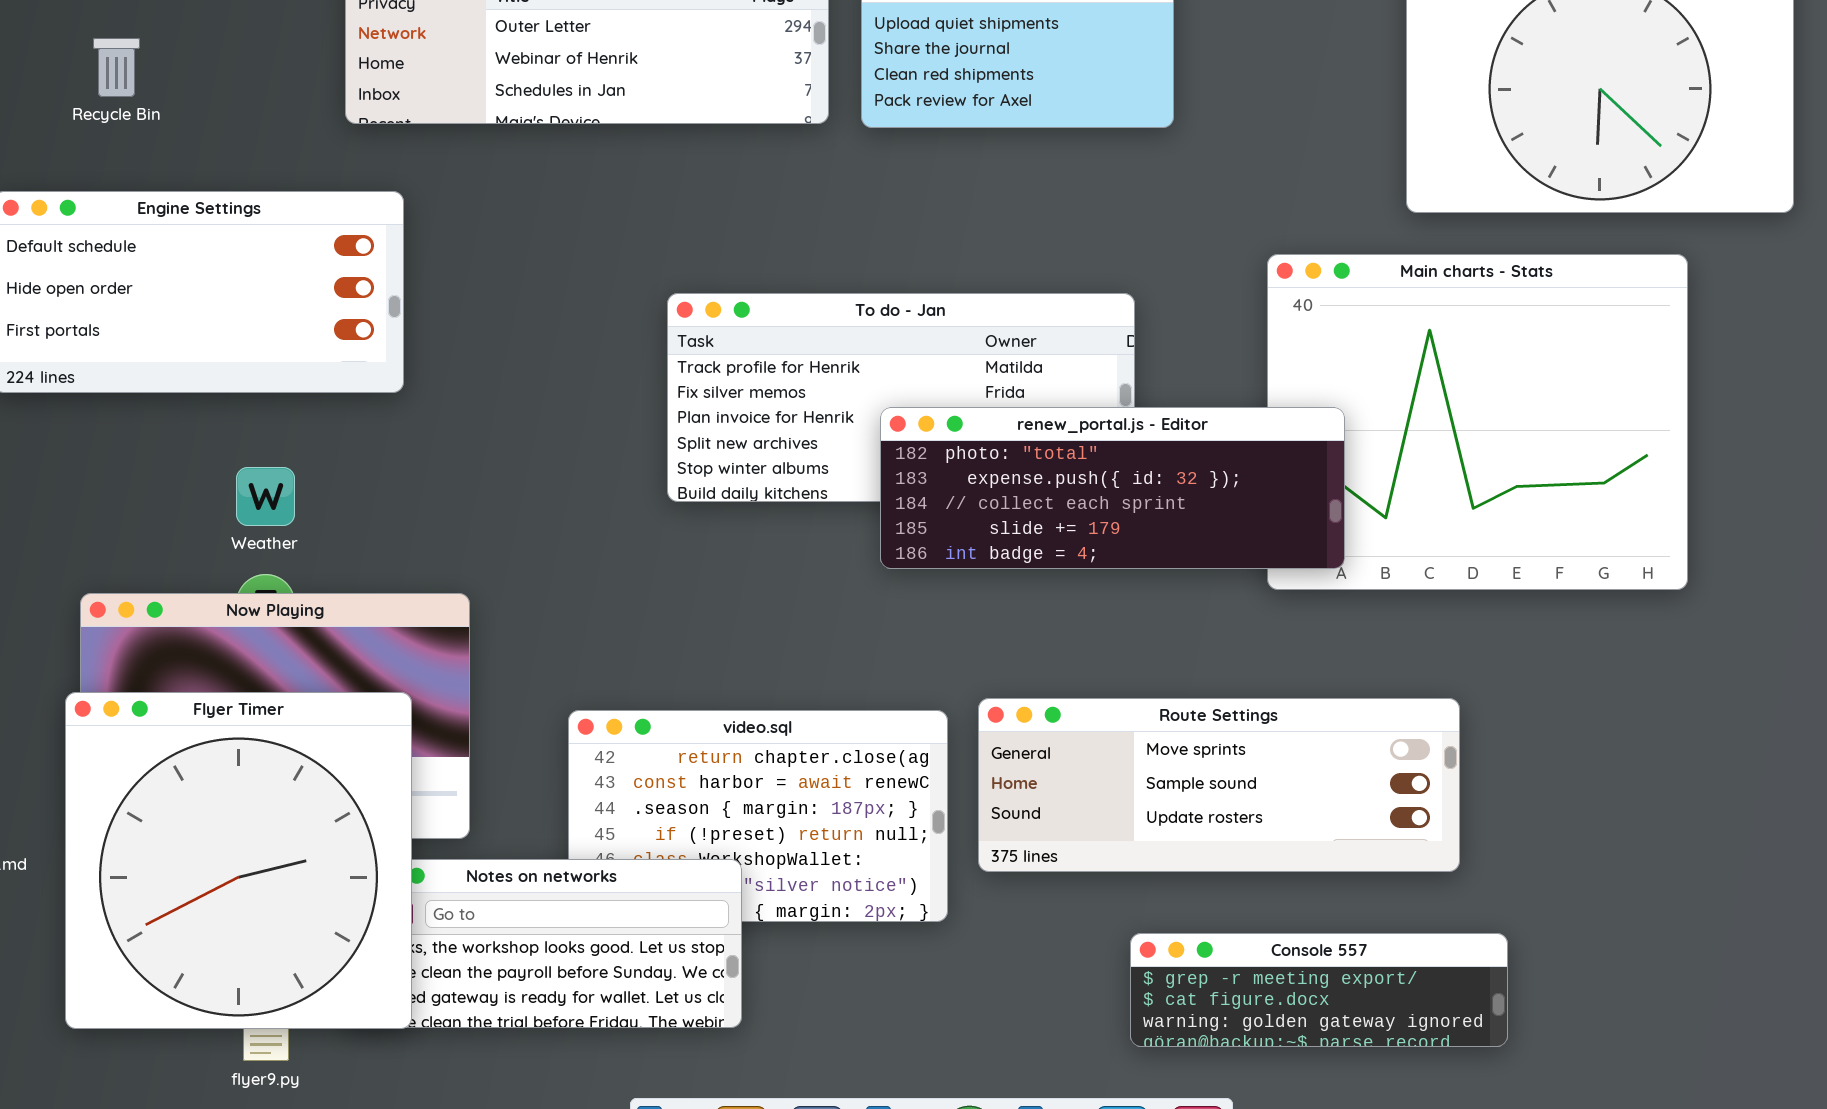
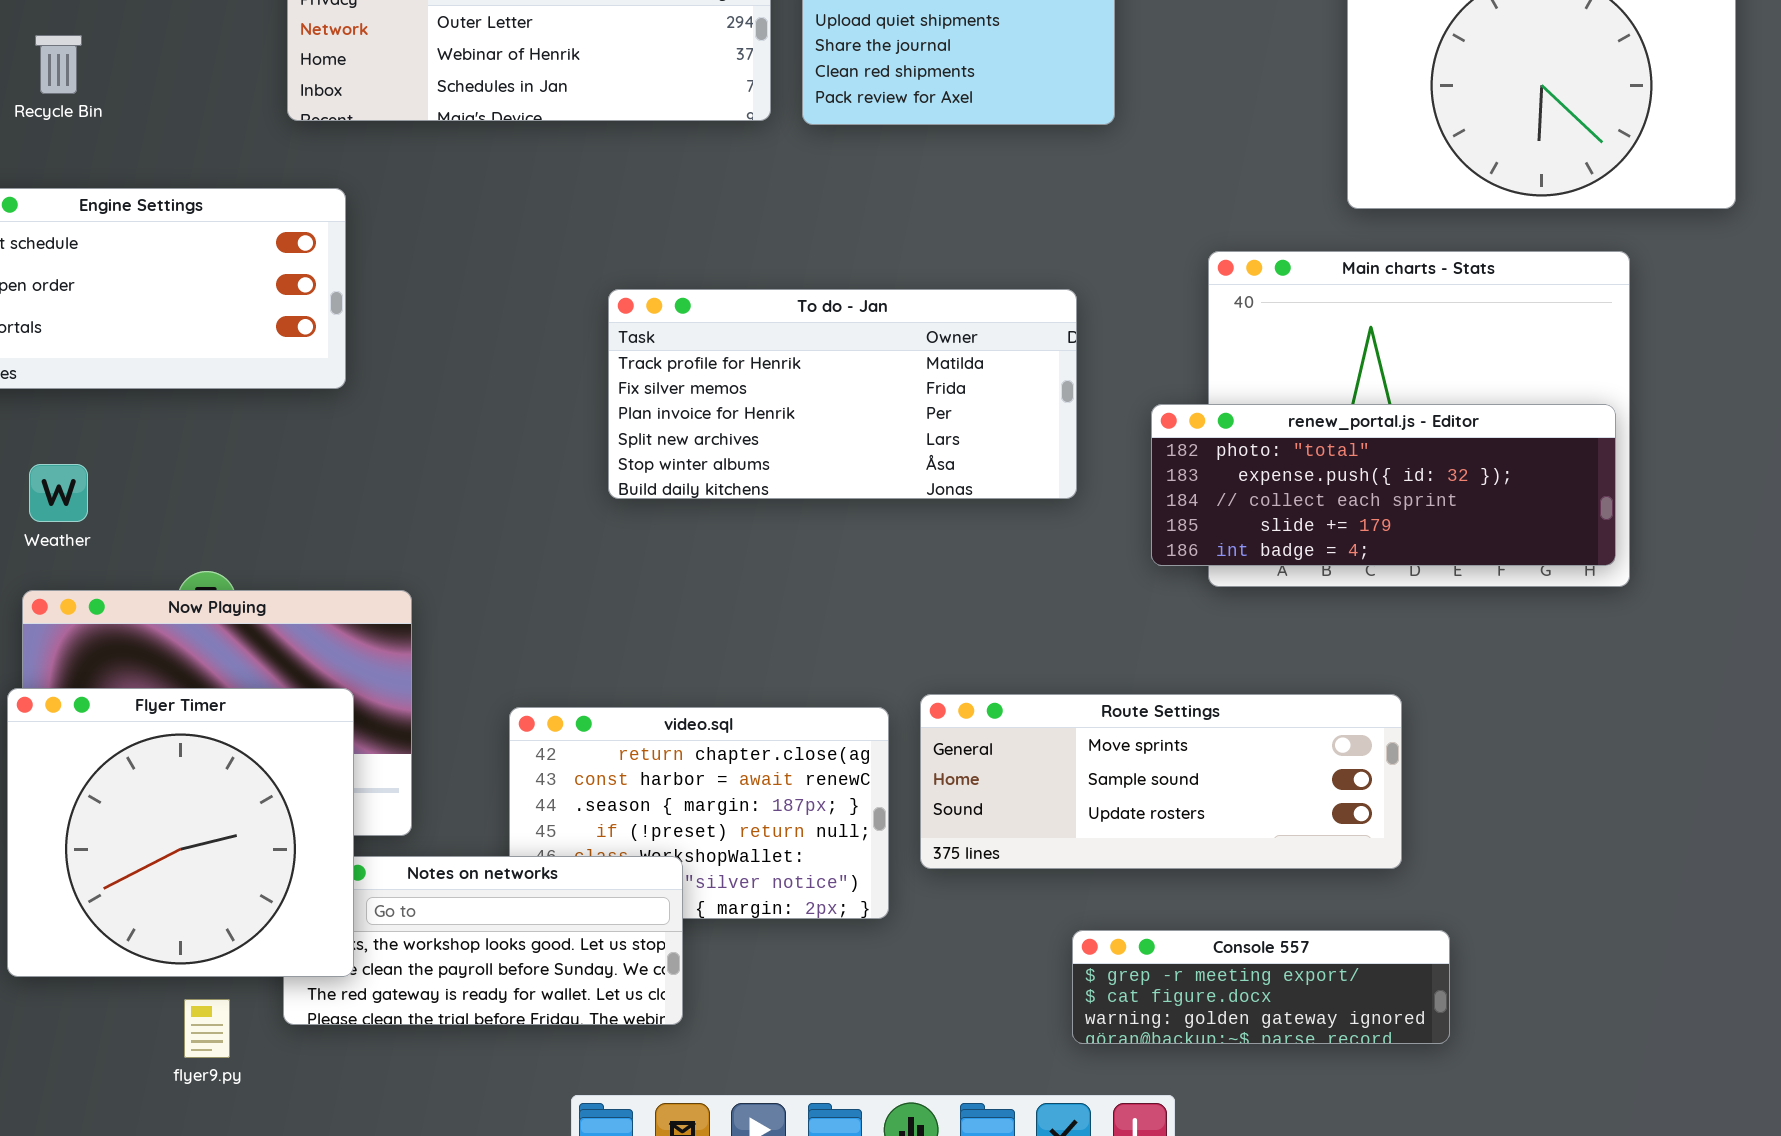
renew_portal.js - Editor: [880,407,1345,569] -> [1151,404,1616,566], moved
Weather: [236,467,295,526] -> [29,464,88,522], moved
Flyer Timer: [65,692,412,1029] -> [7,688,354,977], resized

